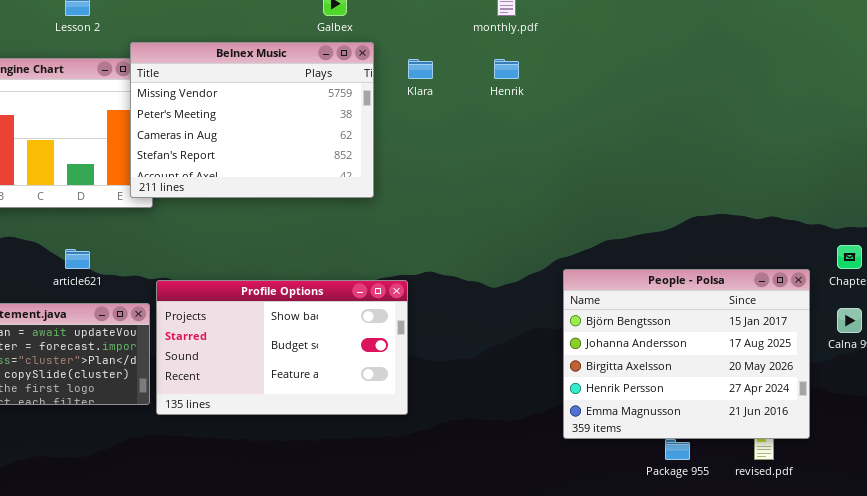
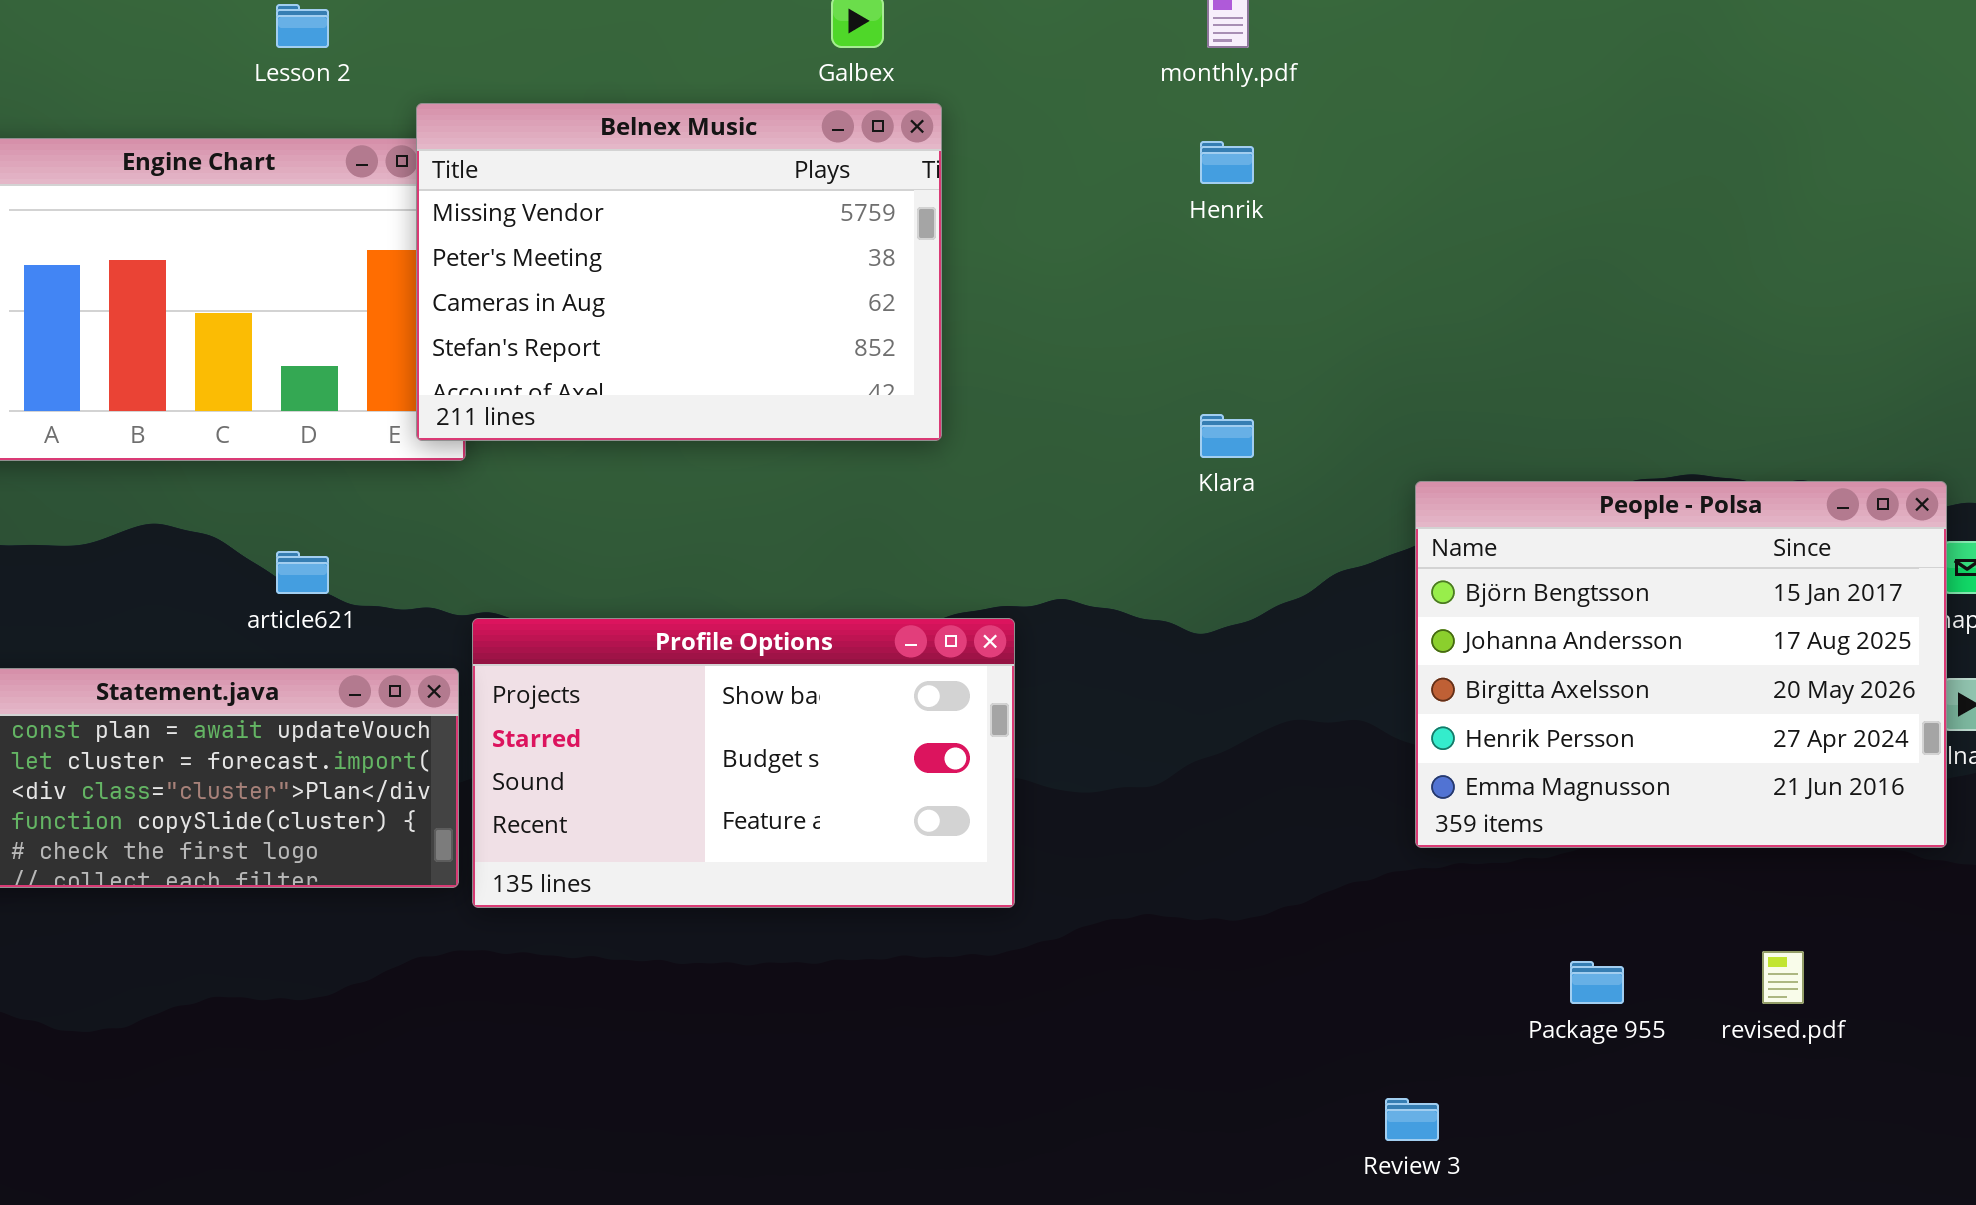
Klara: [408,59,433,79] -> [1200,414,1254,458], moved
People - Polsa: [563,269,810,439] -> [1415,481,1947,848], moved

